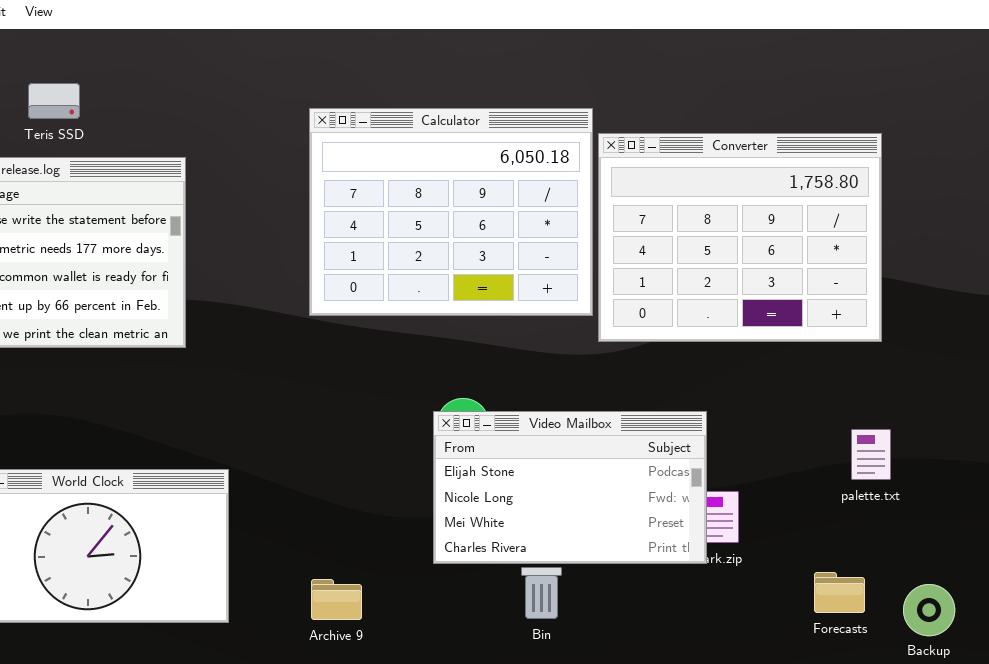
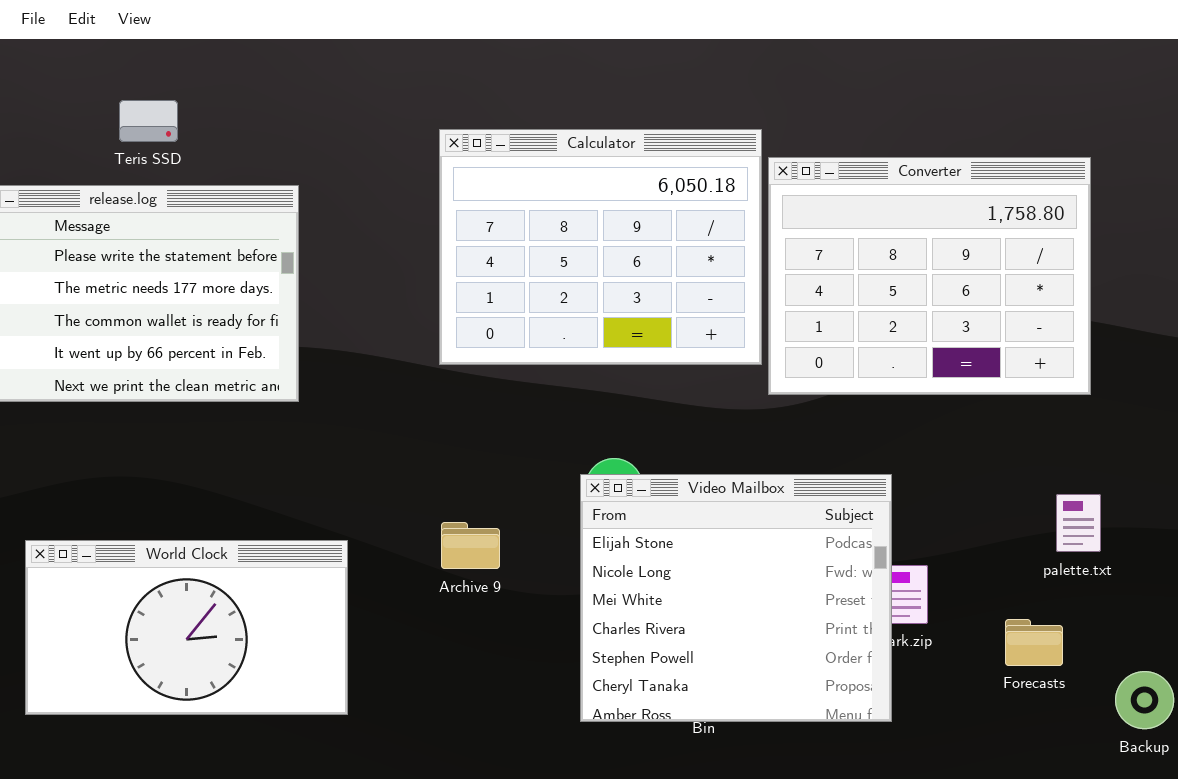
Video Mailbox: [433,411,707,564] -> [580,474,892,722], resized
Forecasts: [814,572,865,613] -> [1005,619,1063,666], moved
Archive 9: [311,579,362,620] -> [441,522,500,569], moved

